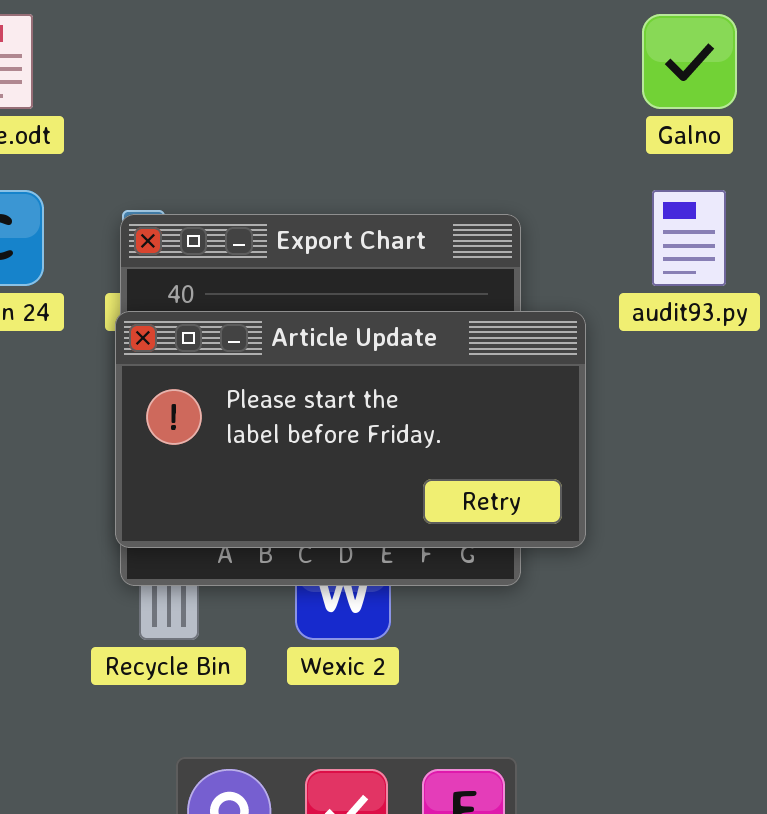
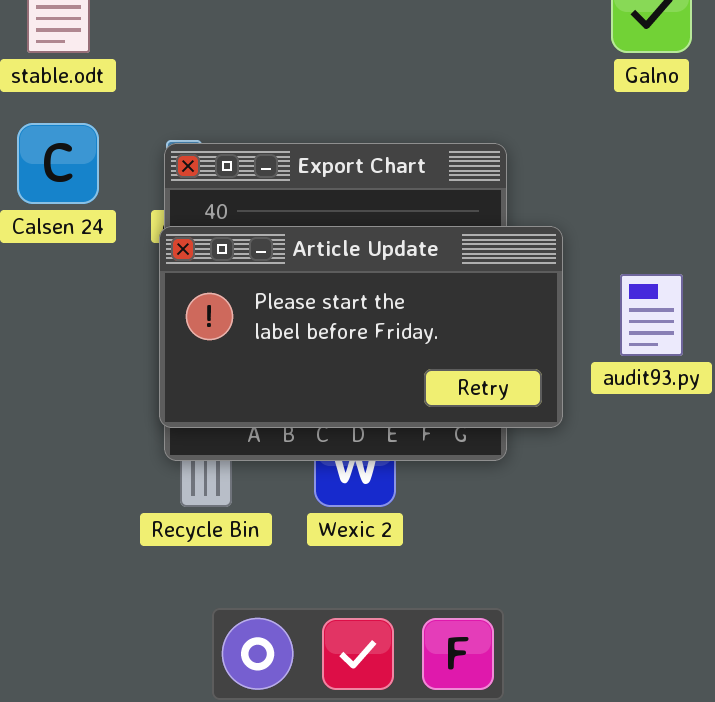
audit93.py: [652,190,726,286] -> [620,274,683,356], moved

